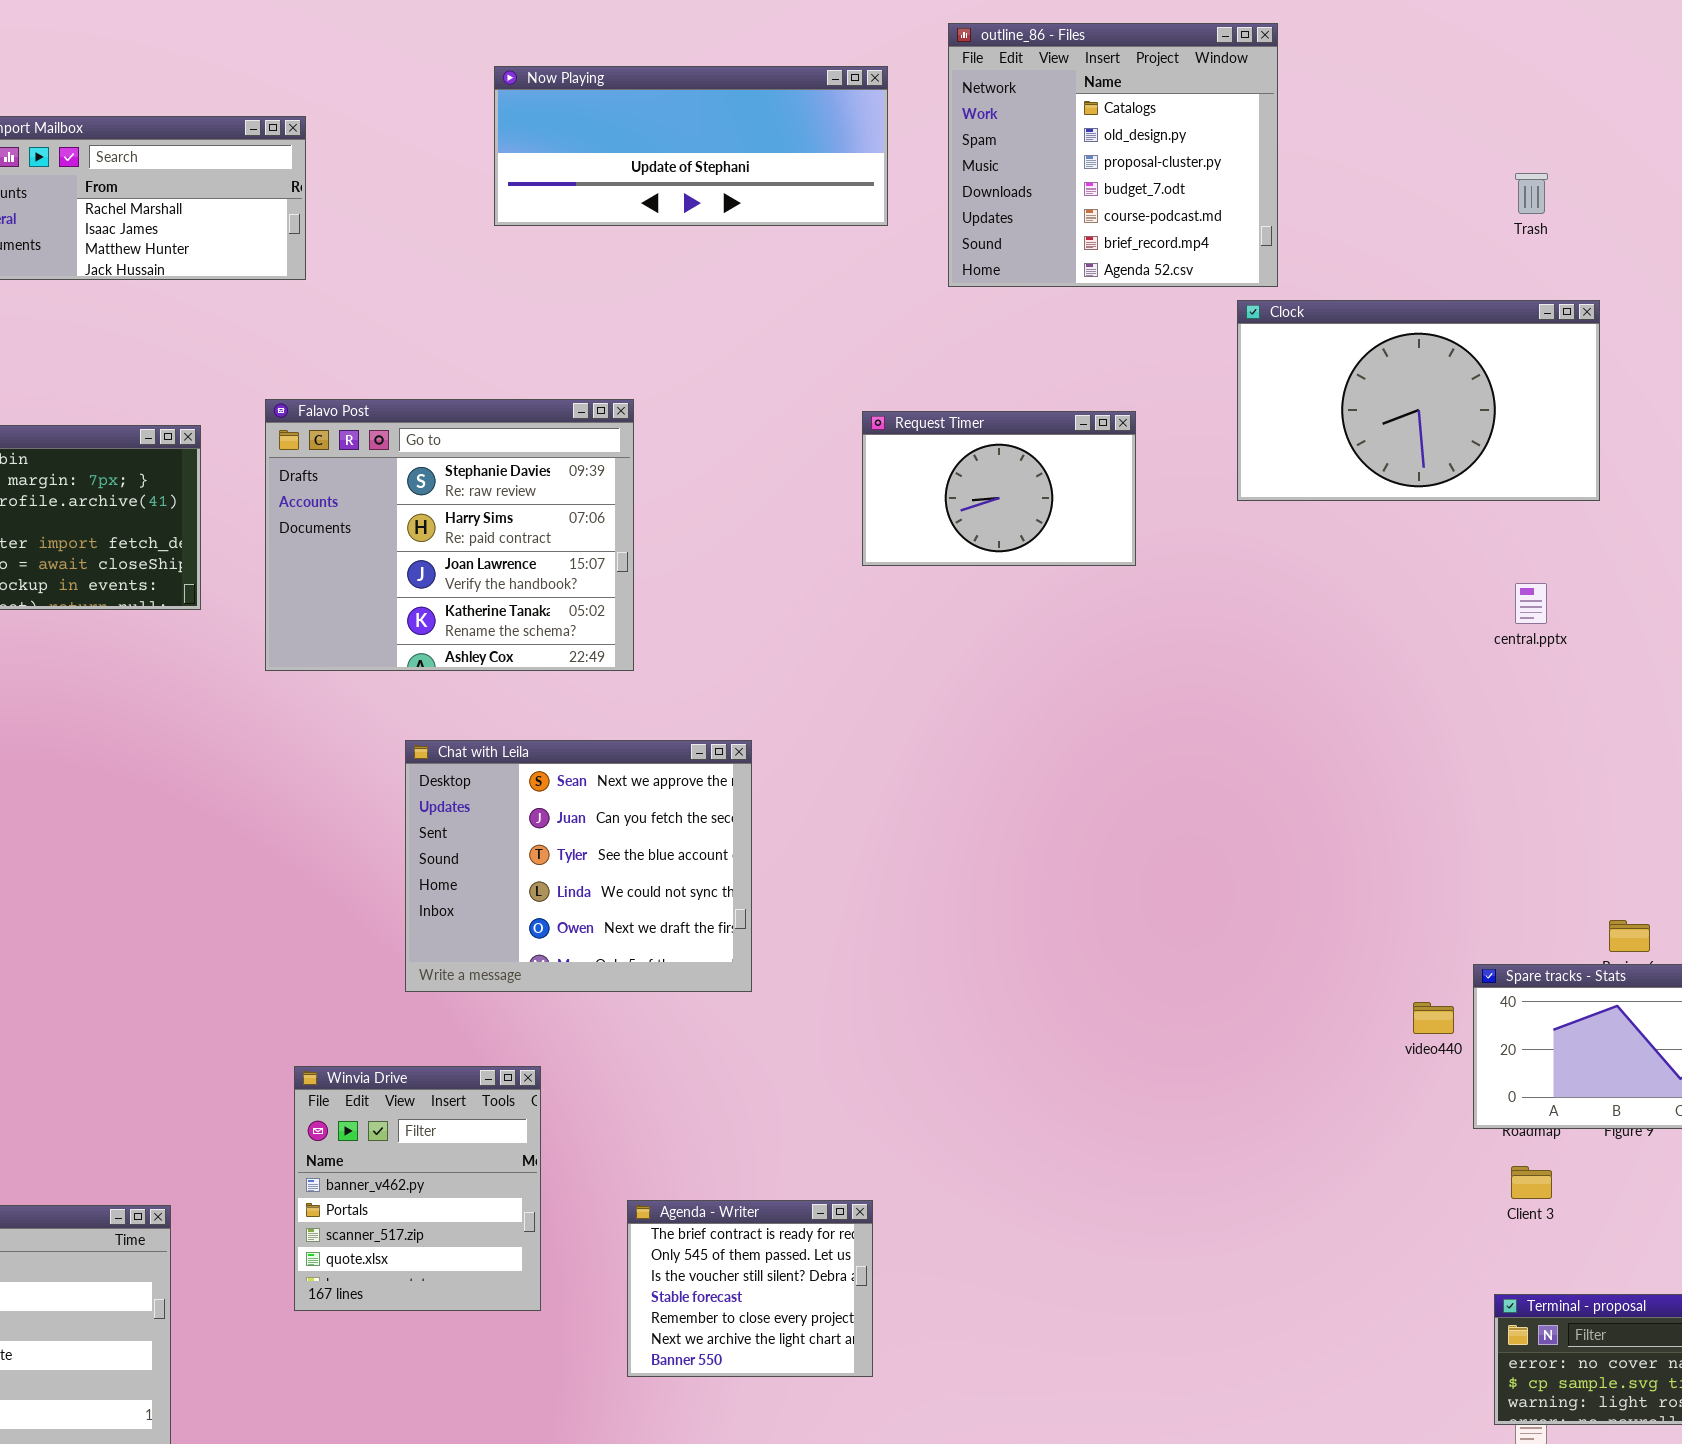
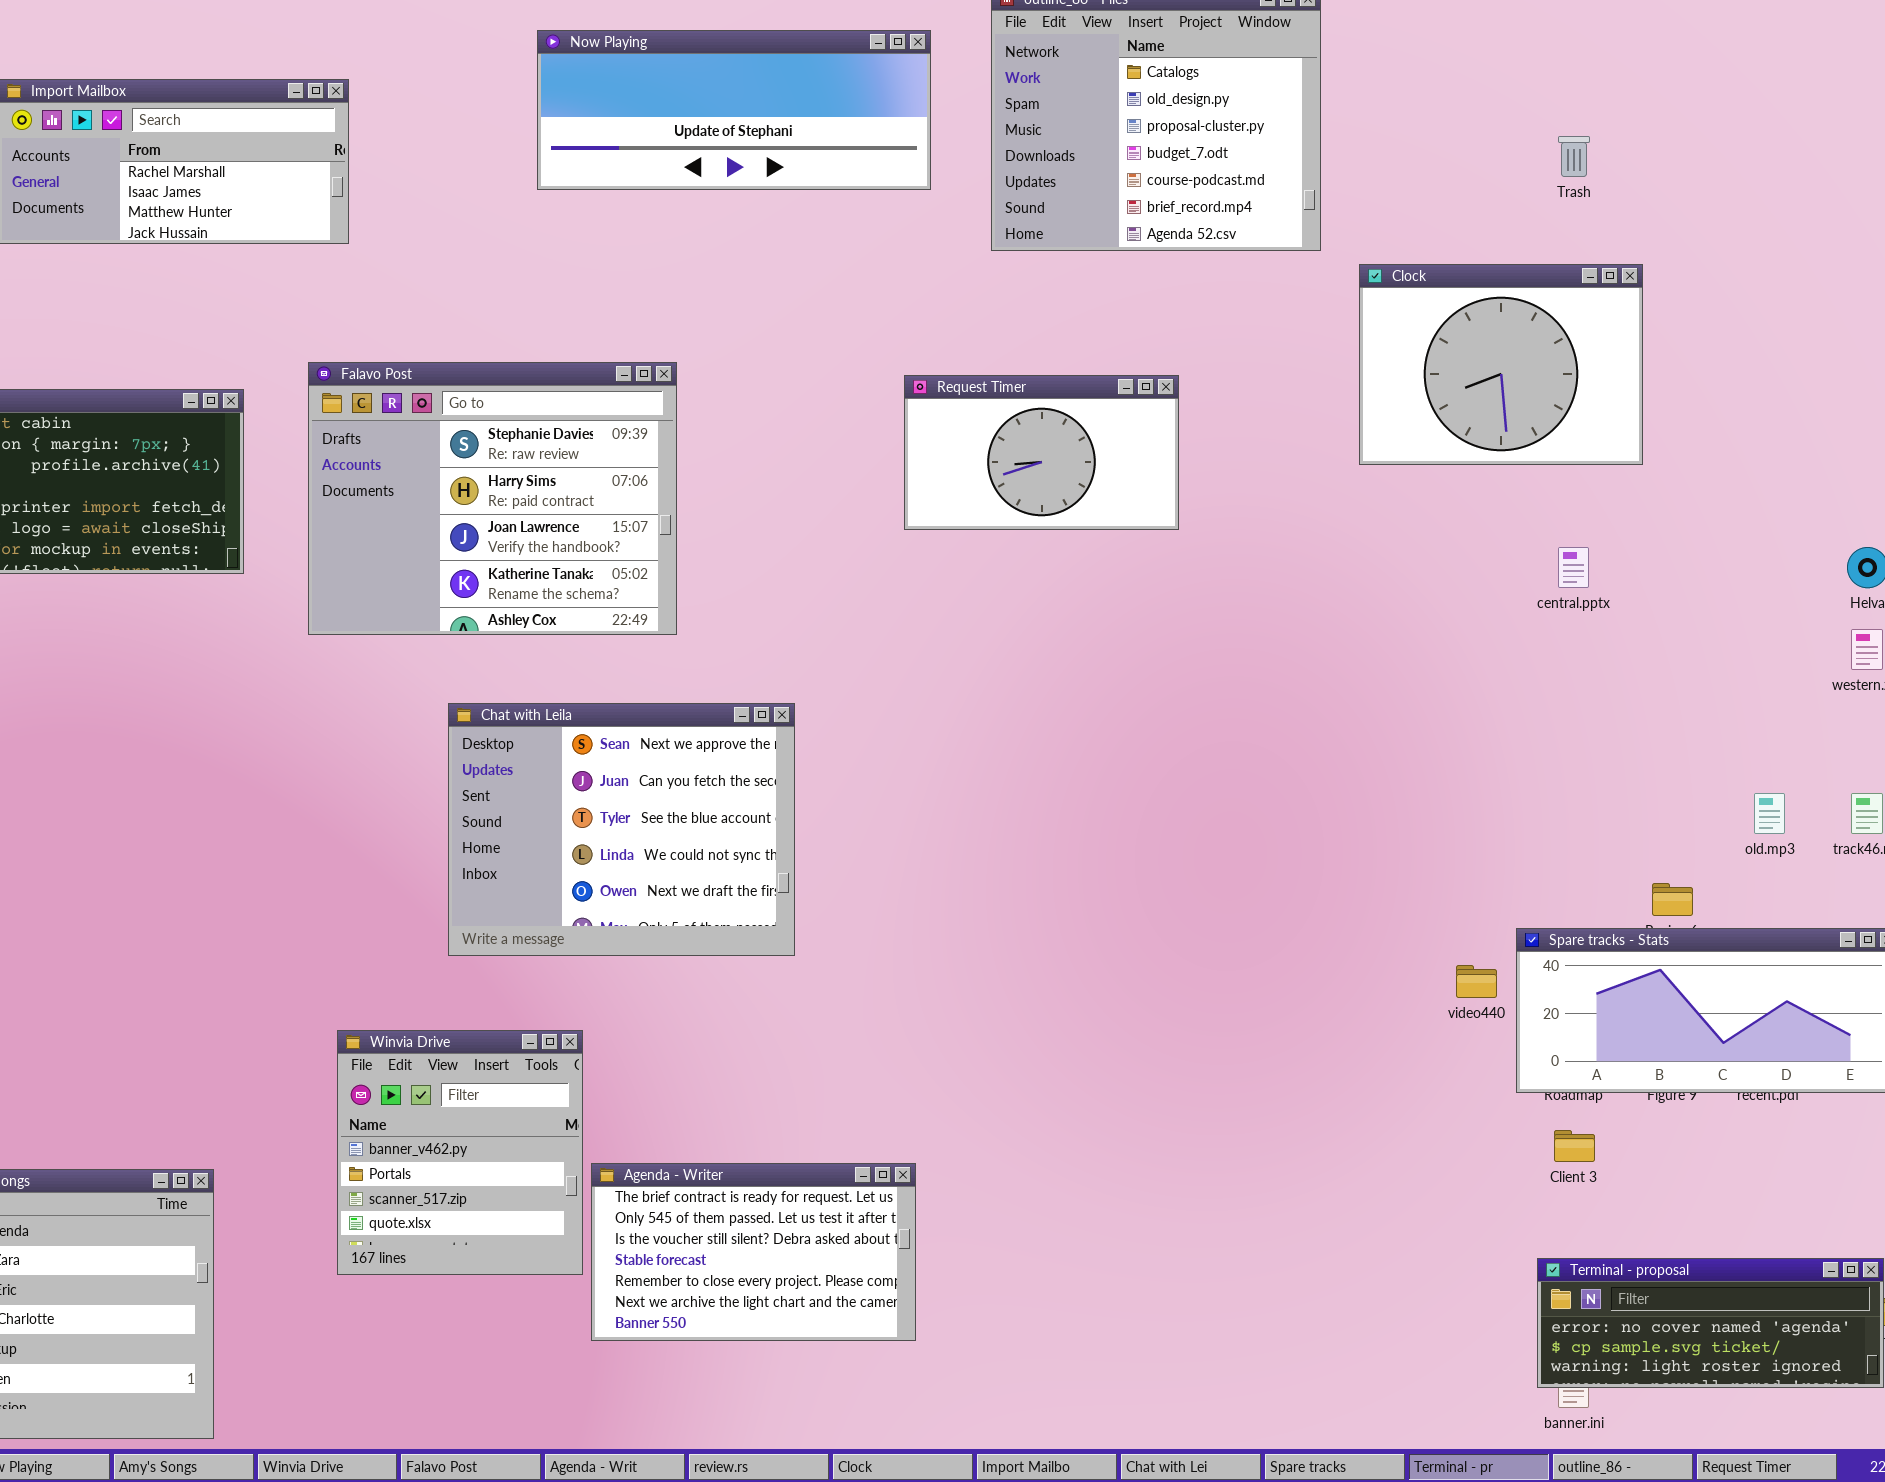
Clock: [1237,300,1600,501] -> [1359,264,1643,465], resized
Agenda - Writer: [627,1200,873,1377] -> [591,1163,916,1341], resized

